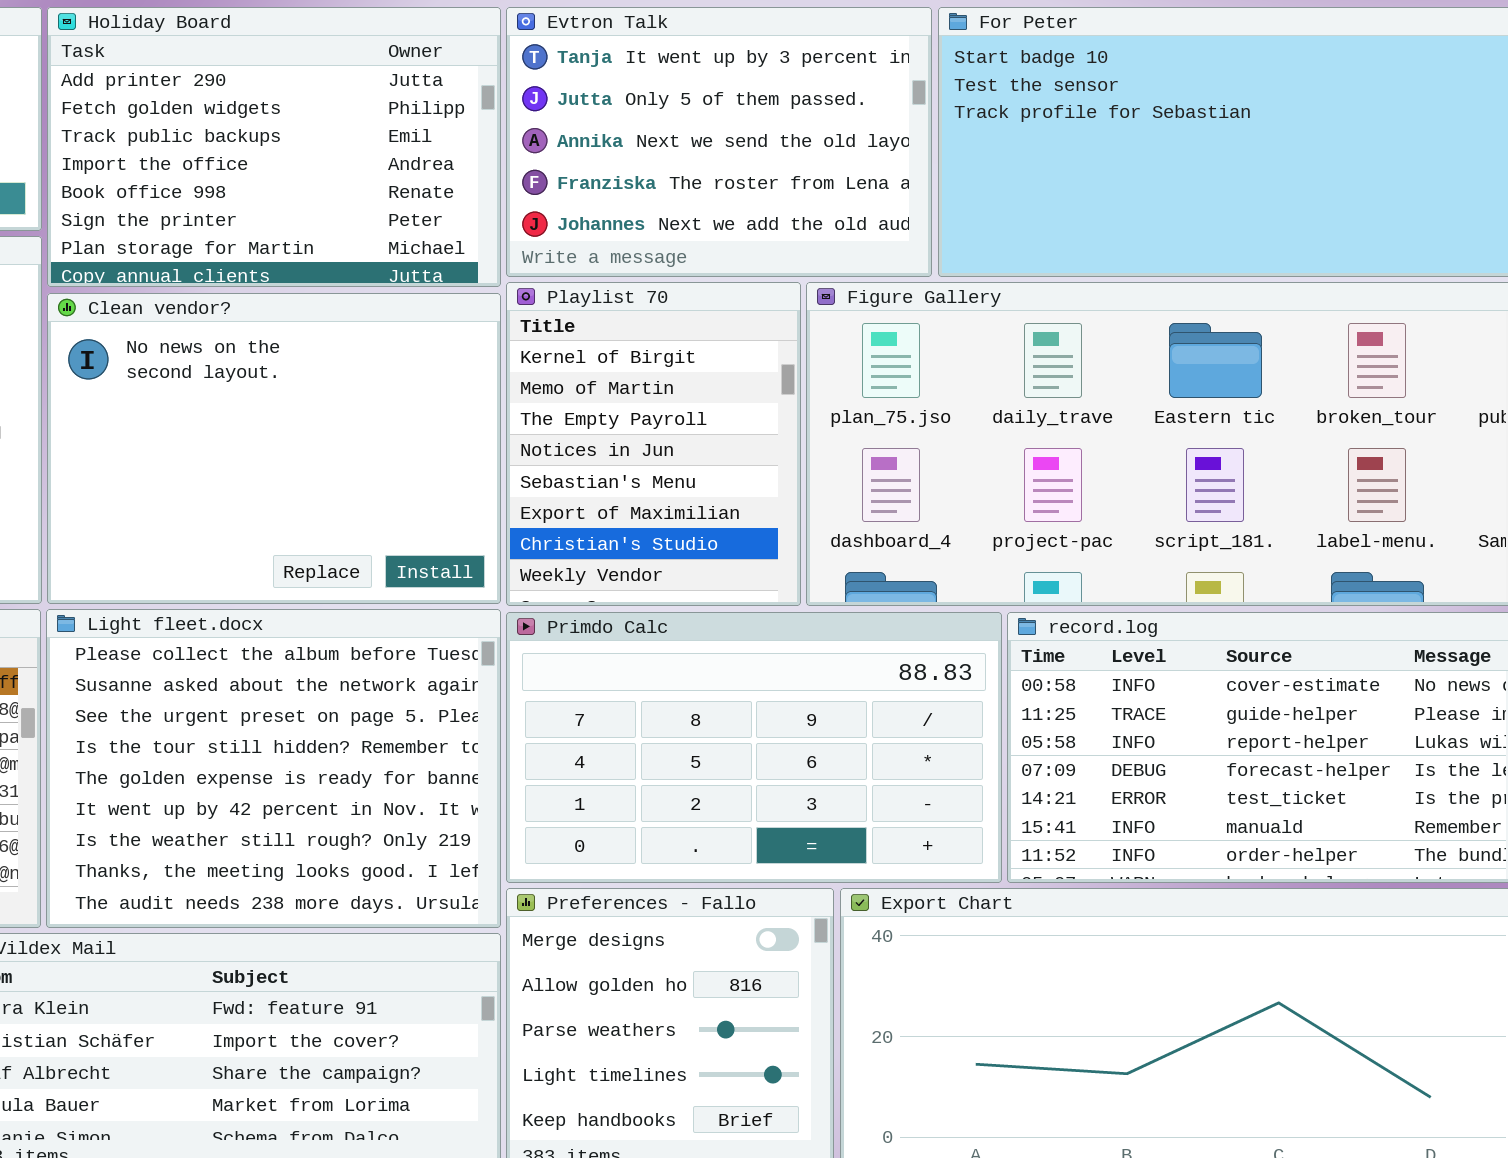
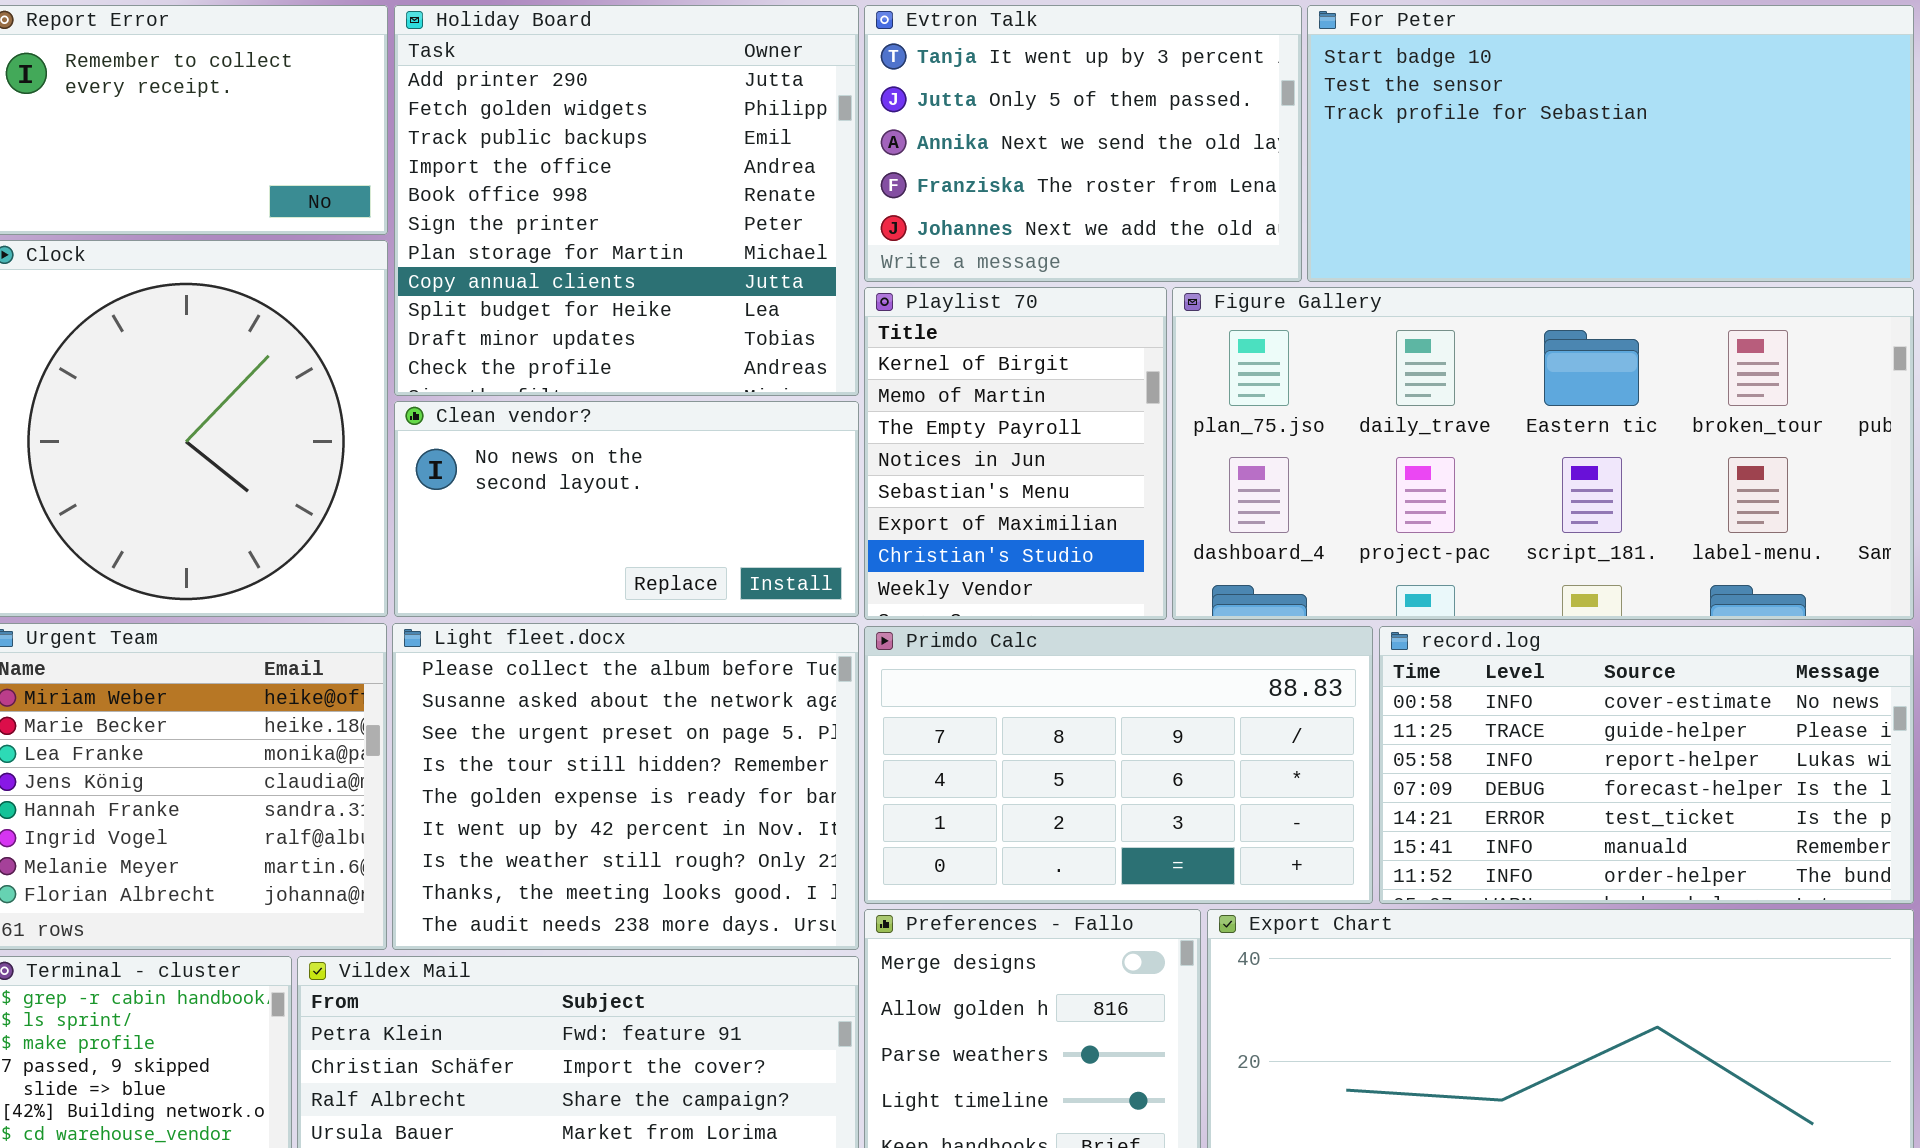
Holiday Board: [47,7,501,287] -> [394,5,859,396], resized
Clean vendor?: [47,293,501,604] -> [394,401,859,617], resized

